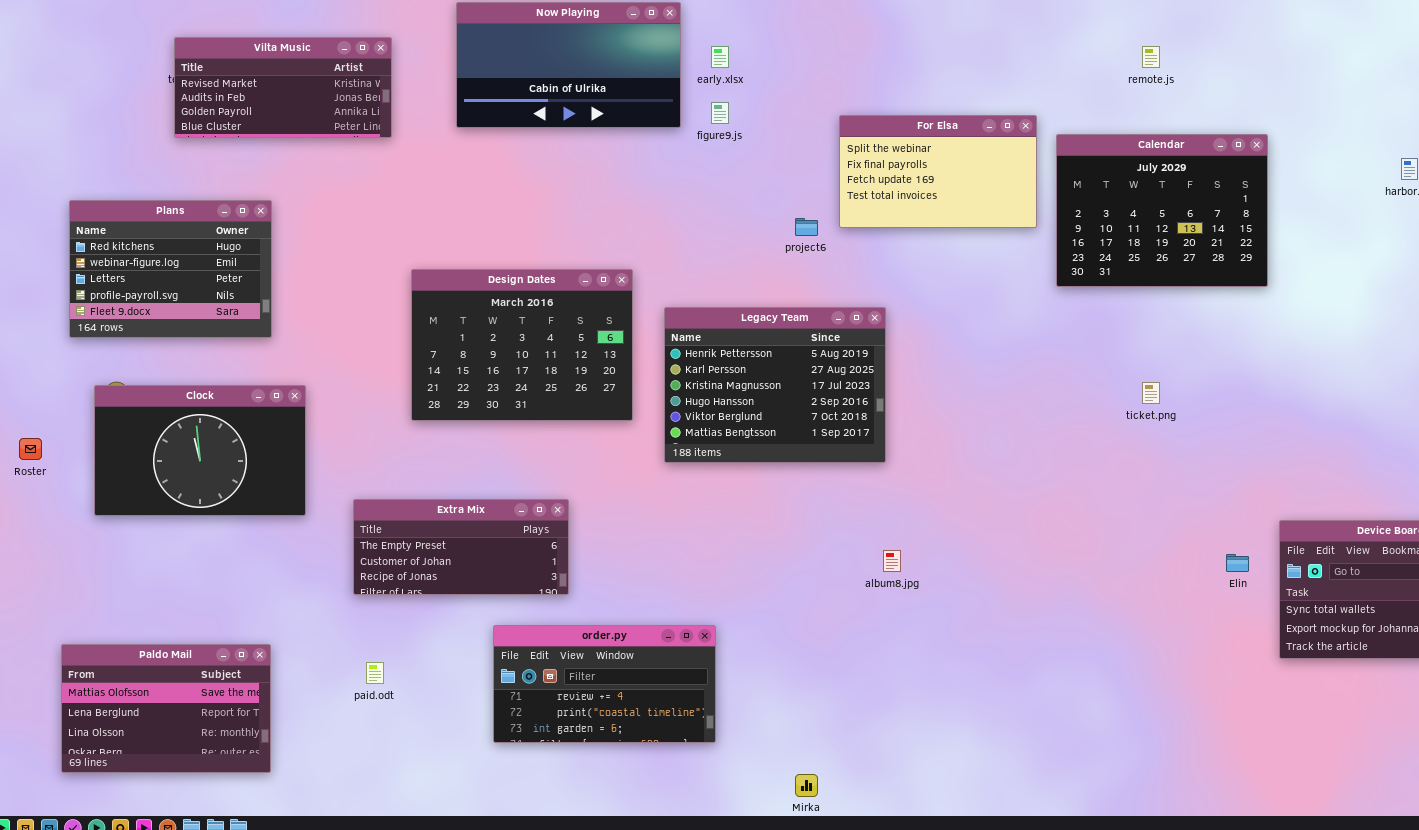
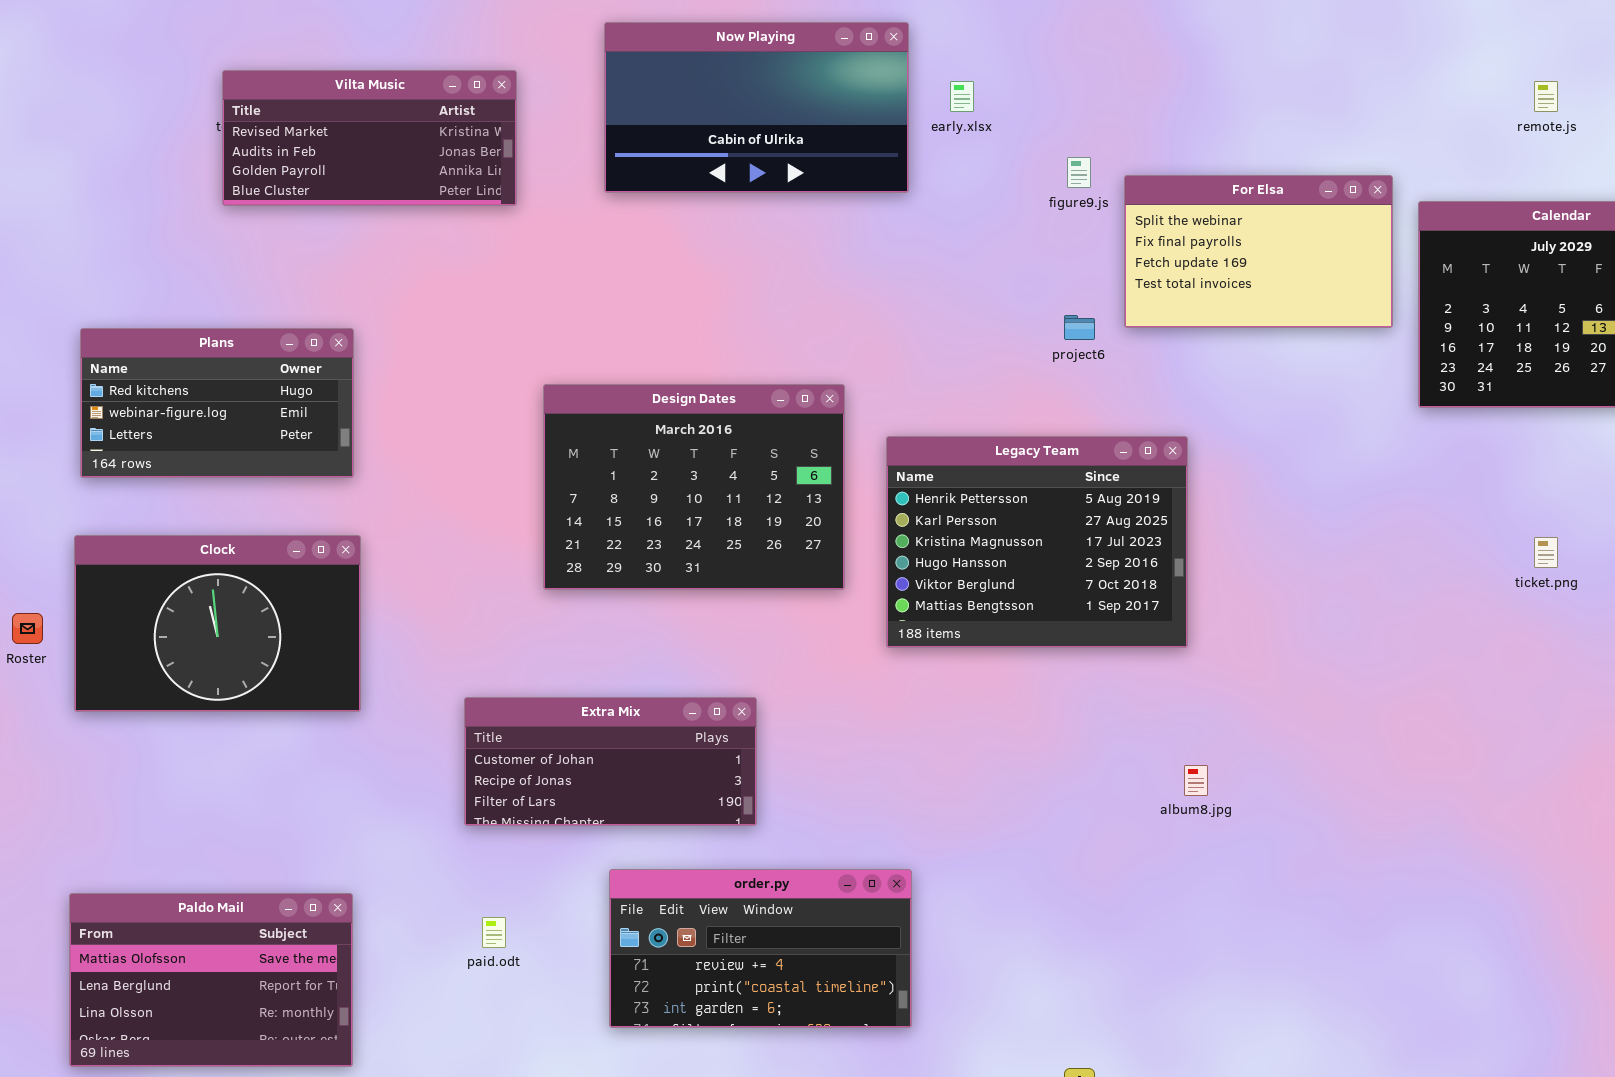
figure9.js: [711,102,729,124] -> [1067,157,1091,188], moved
Plans: [69,200,272,338] -> [80,328,354,478], resized
Clock: [94,385,306,516] -> [74,535,361,712], moved
Extra Mix: [353,499,569,595] -> [464,697,757,826], scrolled down 1 row
order.py: [493,625,716,743] -> [609,869,912,1028], moved

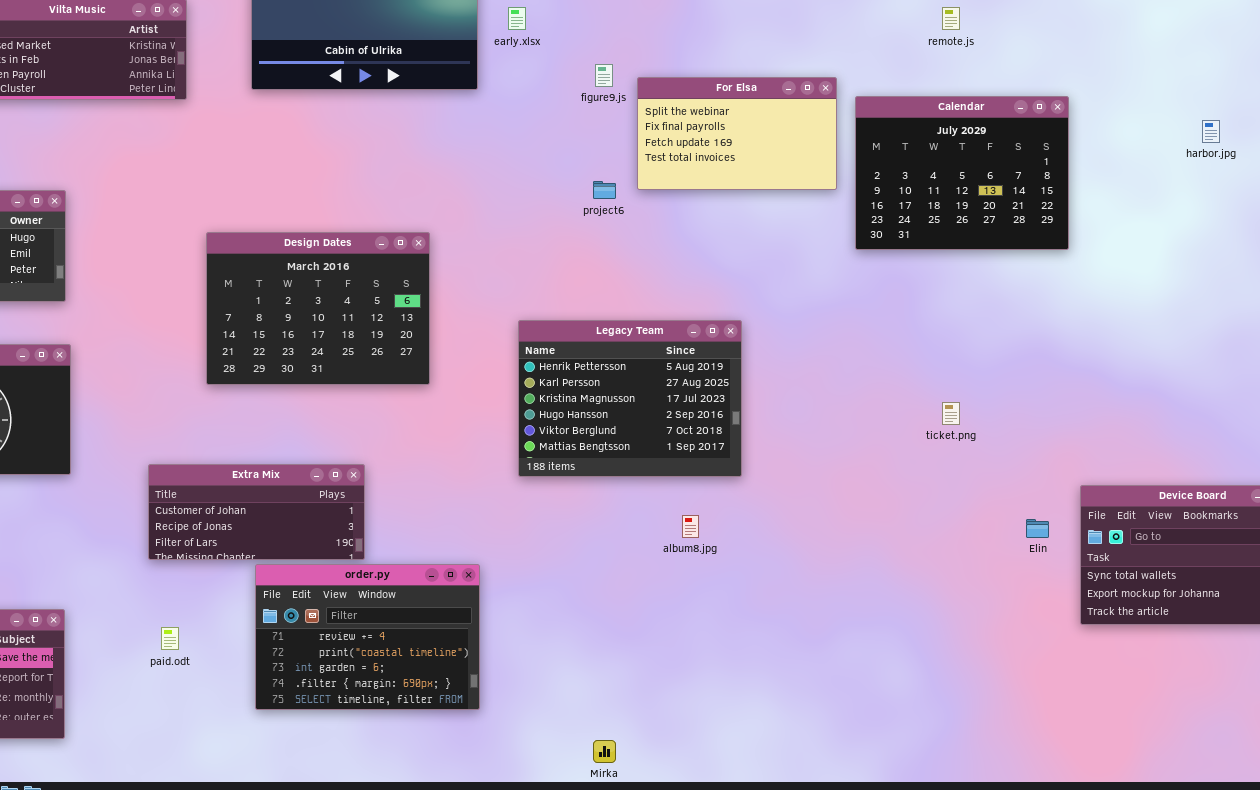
Legacy Team: [886,436,1188,648] -> [518,320,742,477], moved
ticket.png: [1534,537,1558,568] -> [942,402,960,425], moved
order.py: [609,869,912,1028] -> [255,564,480,710], resized

